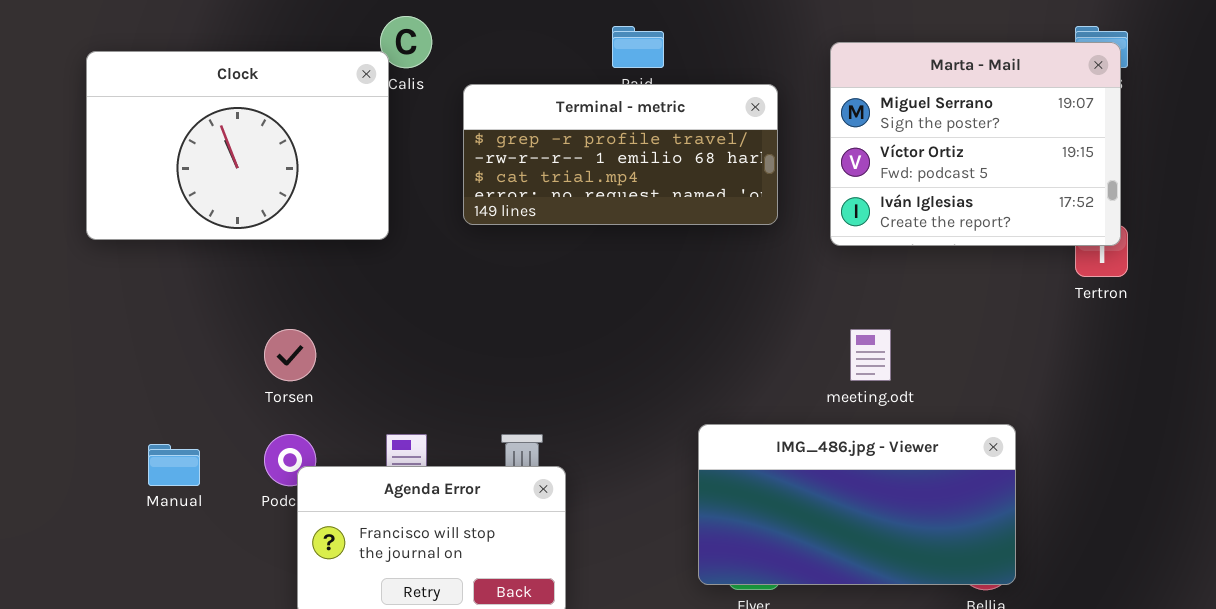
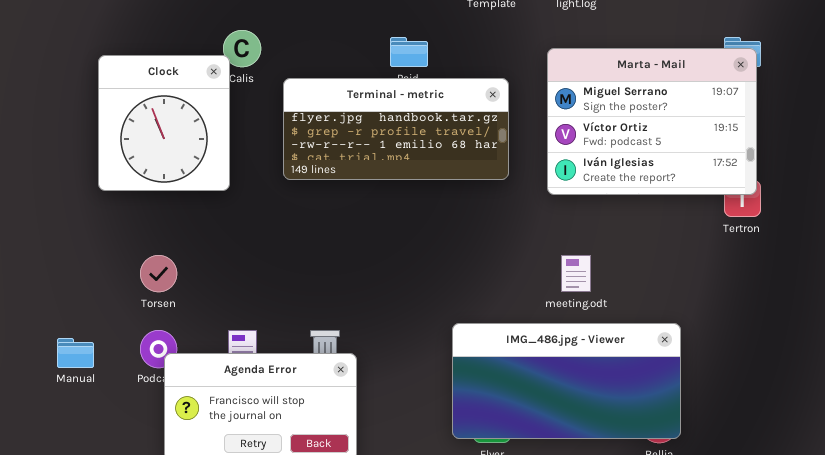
Clock: [86,51,389,240] -> [98,55,230,191], resized
Terminal - metric: [463,84,778,225] -> [283,78,509,180], scrolled up 1 row

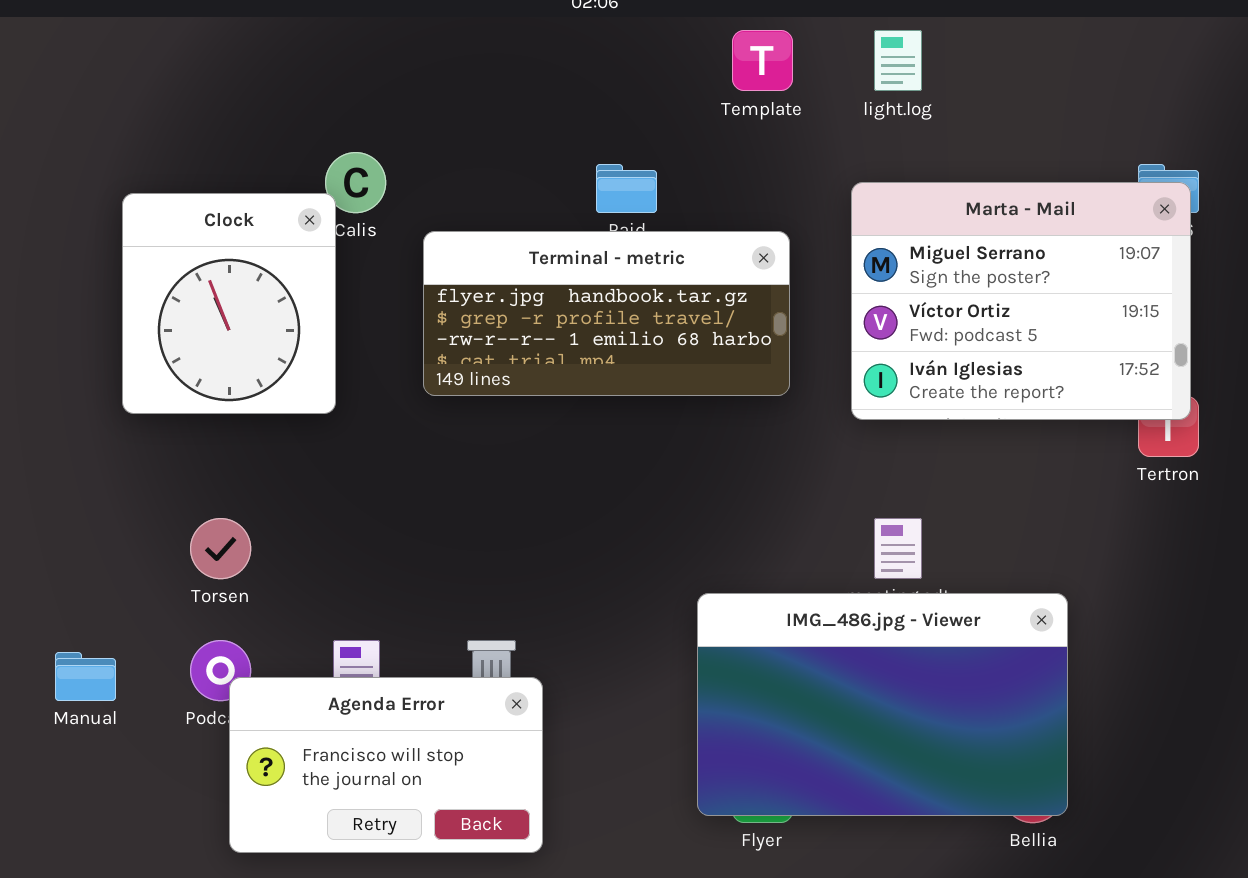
IMG_486.jpg - Viewer: [452,323,681,439] -> [697,593,1068,816], resized

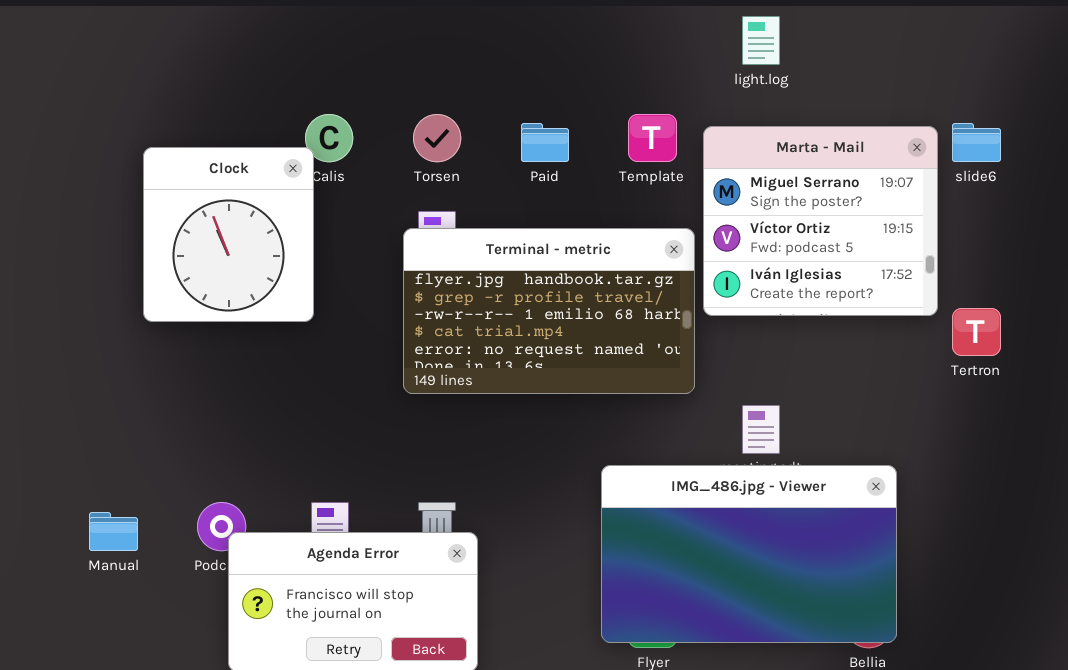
Template: [732,30,793,91] -> [628,114,677,162], moved
Marta - Mail: [851,182,1191,420] -> [703,126,938,316], moved, resized
Terminal - metric: [423,231,790,396] -> [403,228,695,394], moved, resized
Torsen: [190,518,251,579] -> [413,114,461,162], moved

